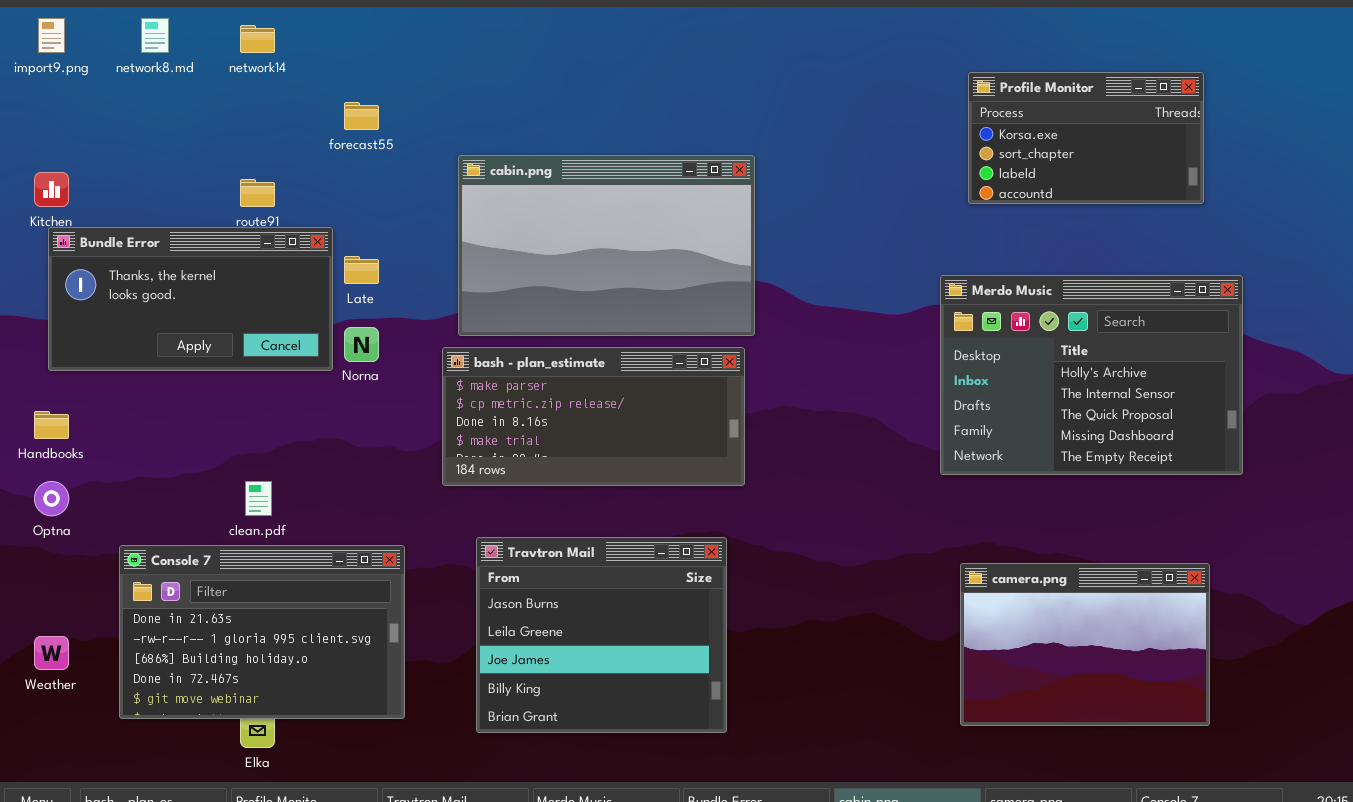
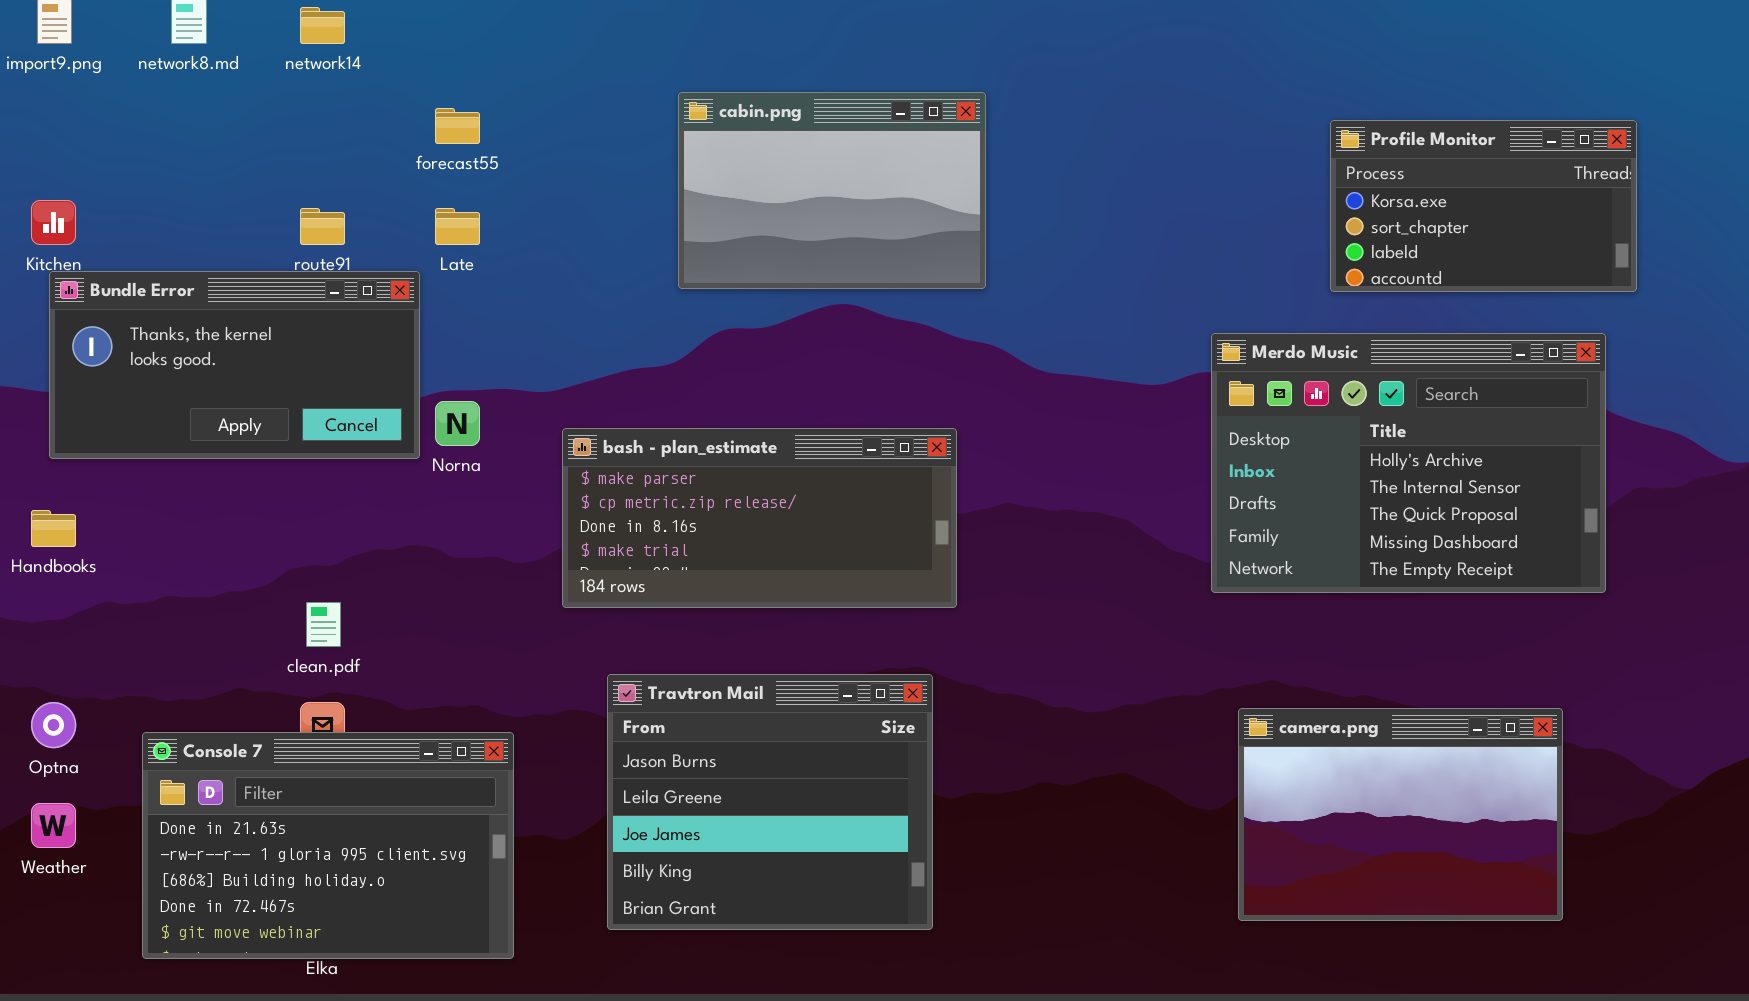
Profile Monitor: [968,72,1204,204] -> [1330,120,1637,292], moved
cabin.png: [458,155,755,336] -> [678,92,986,289], moved, resized
Late: [344,256,379,284] -> [435,208,480,245], moved
Optna: [34,481,69,516] -> [31,702,76,748], moved
Console 7: [119,545,405,719] -> [142,732,514,959], moved

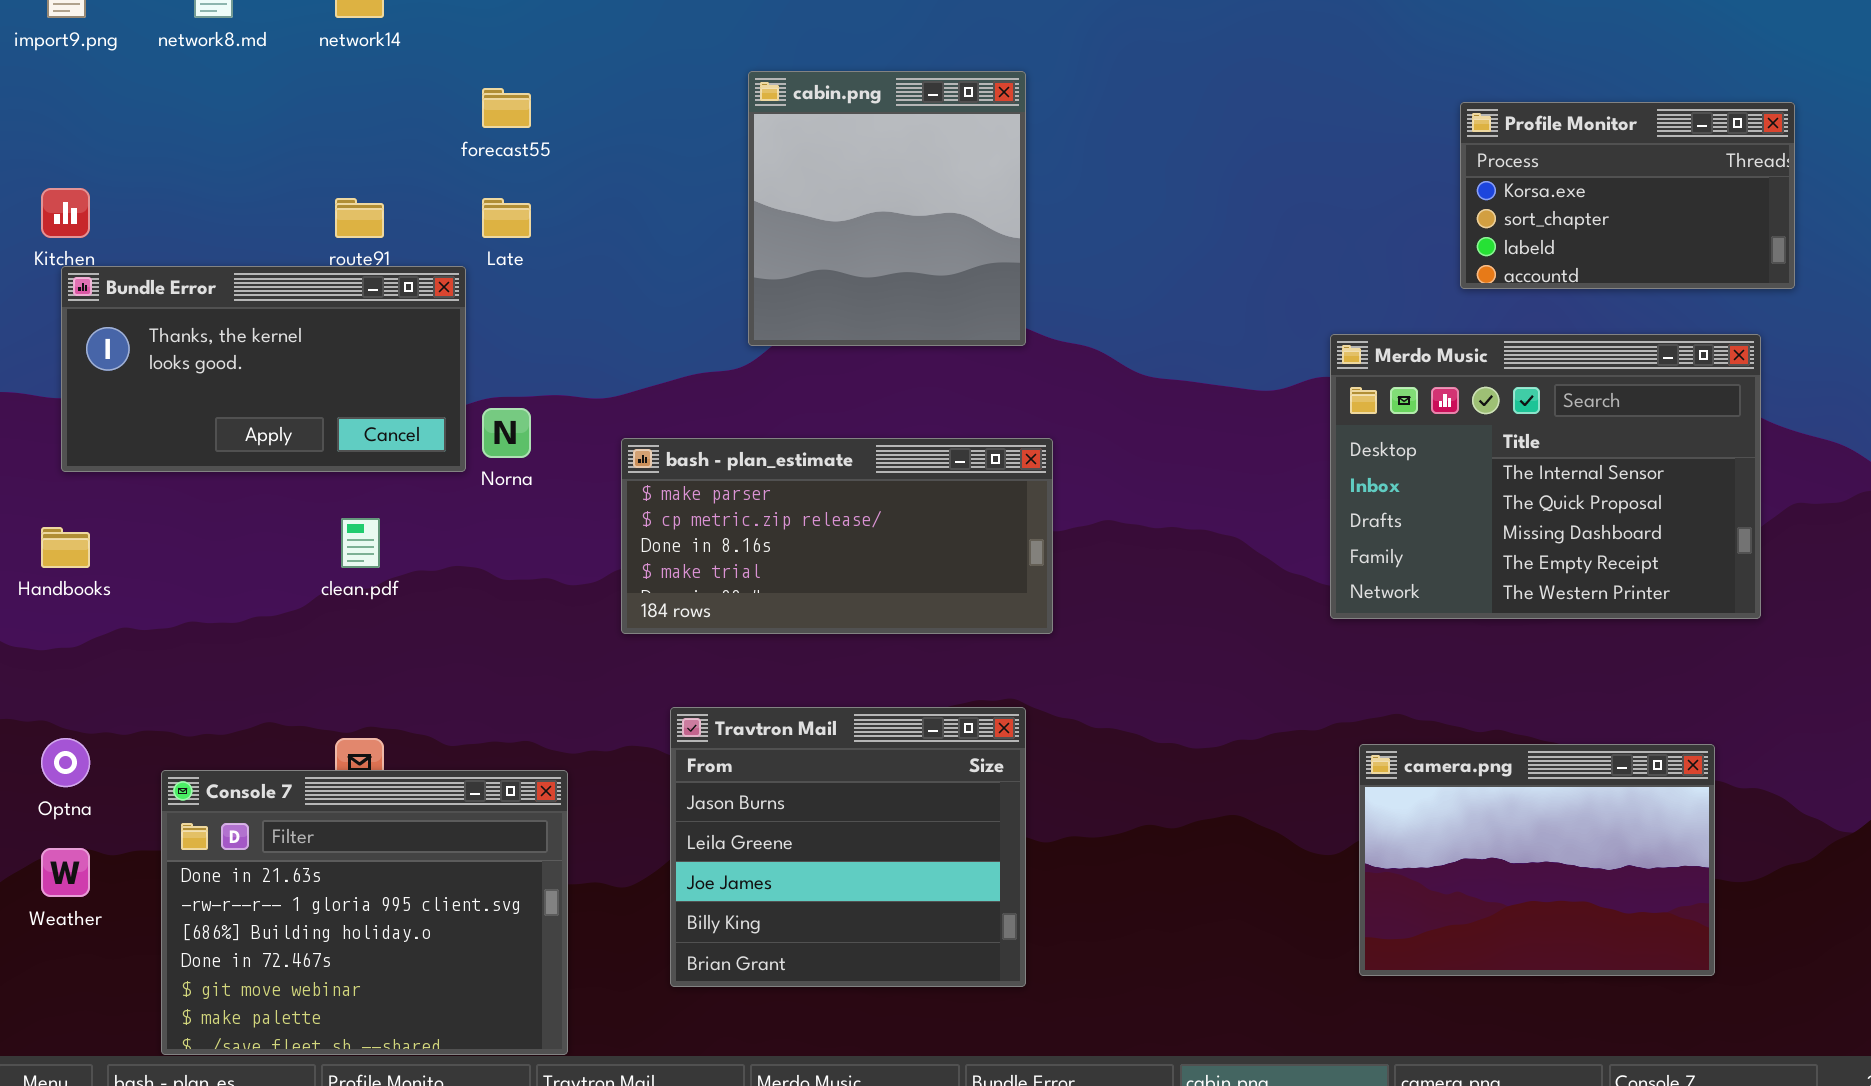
cabin.png: [678,92,986,289] -> [748,71,1026,346], resized
Merdo Music: [1211,333,1606,593] -> [1330,334,1761,619], scrolled down 1 row
clean.pdf: [306,602,341,647] -> [341,518,380,568], moved
Console 7: [142,732,514,959] -> [161,770,568,1055], resized

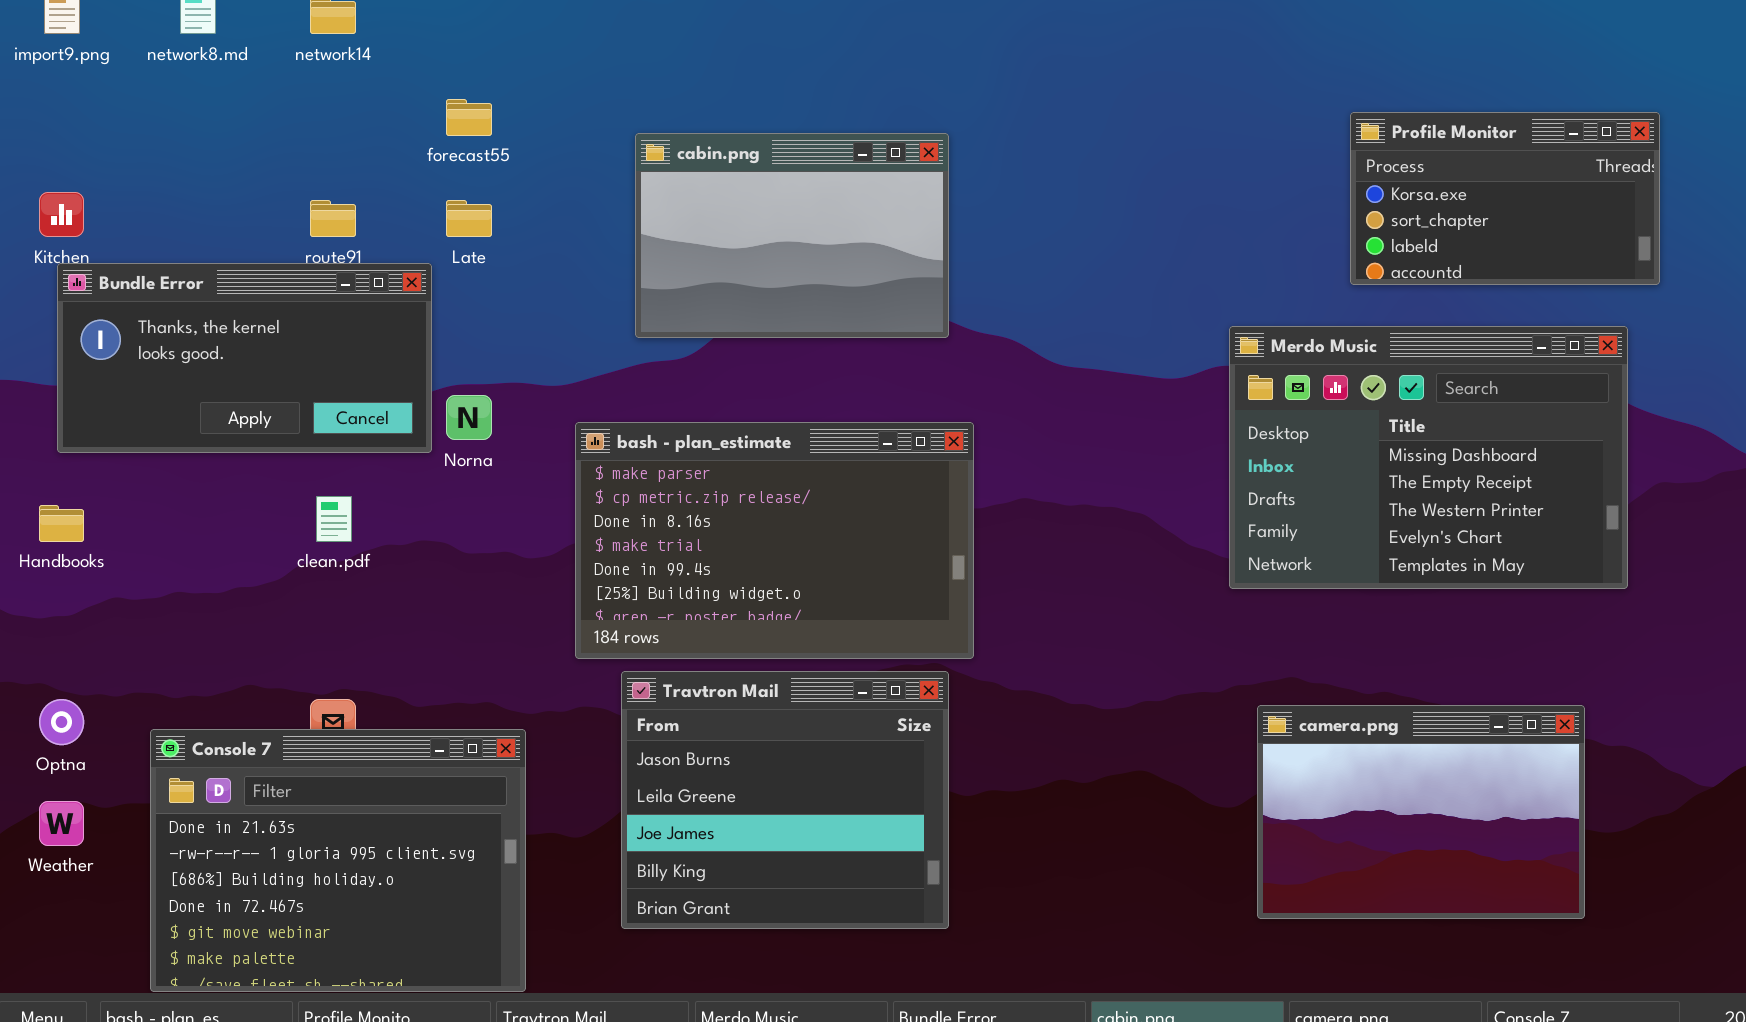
cabin.png: [748,71,1026,346] -> [635,133,949,338], resized
Merdo Music: [1330,334,1761,619] -> [1229,326,1628,589], scrolled down 2 rows
bash - plan_estimate: [621,438,1053,634] -> [575,422,974,659], resized

